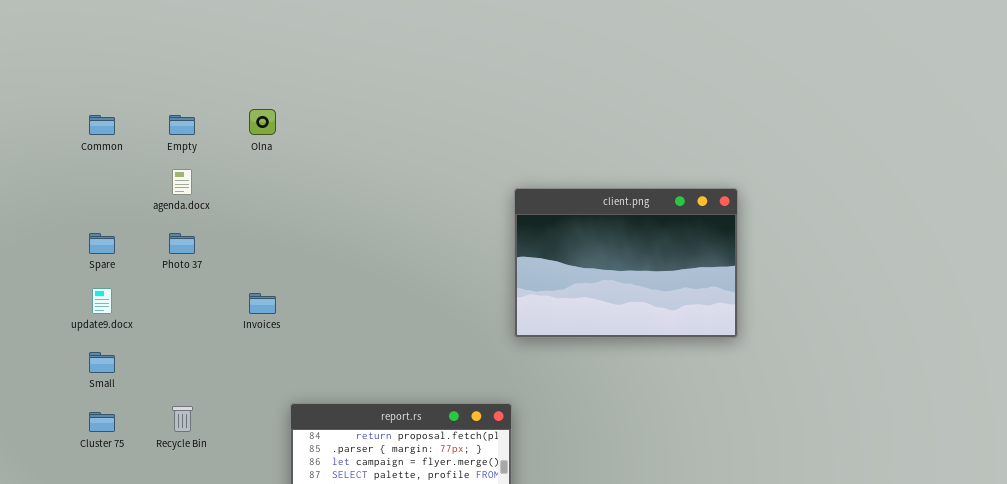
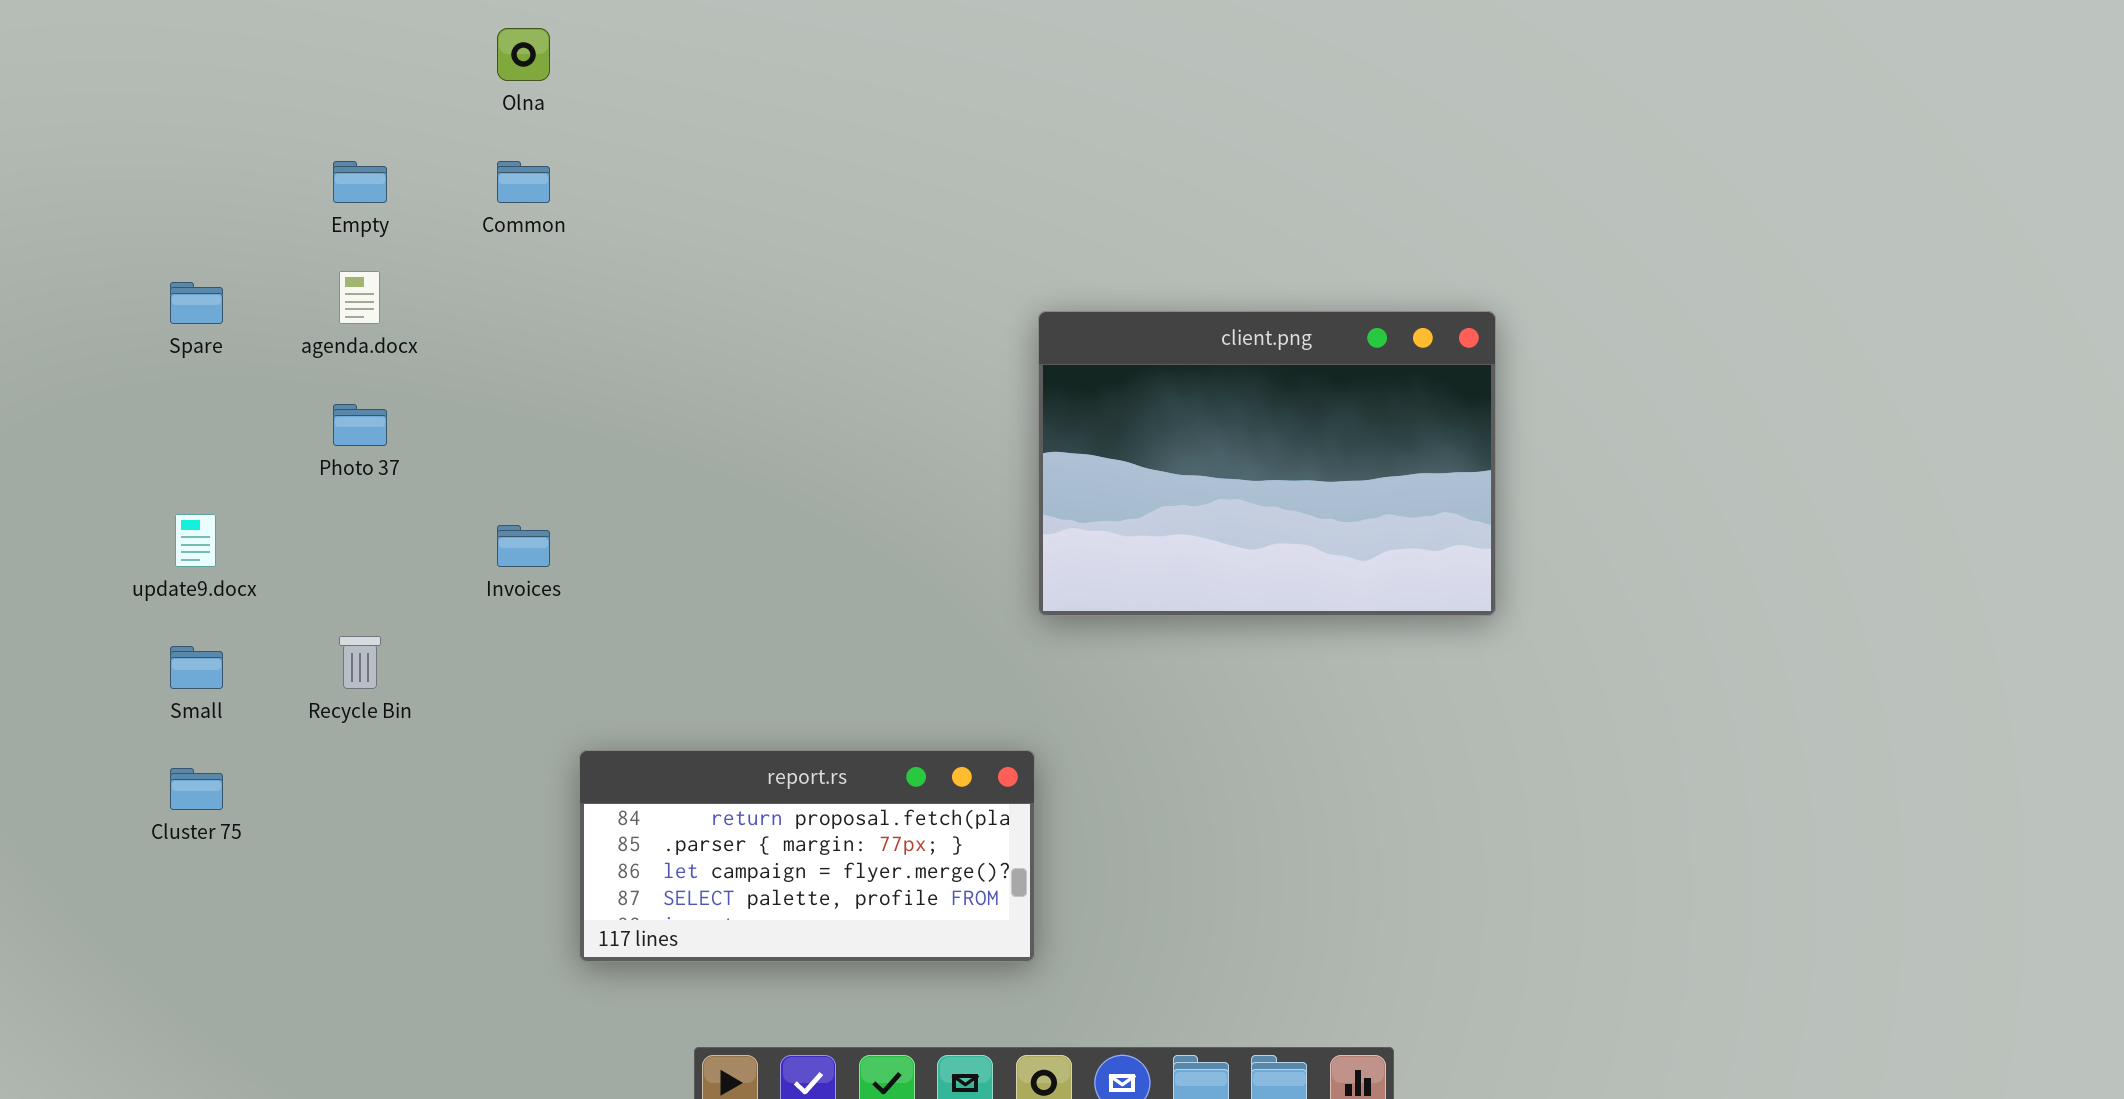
Olna: [249,109,276,135] -> [497,28,550,81], moved
Common: [89,115,115,135] -> [497,161,550,203], moved
Spare: [89,233,115,254] -> [170,282,223,324], moved
Recycle Bin: [172,406,193,432] -> [339,636,381,689], moved

